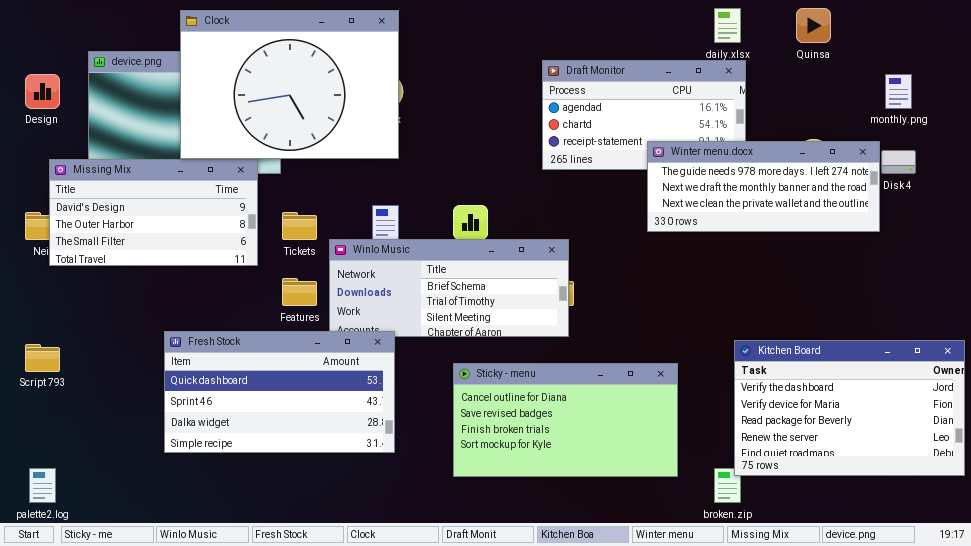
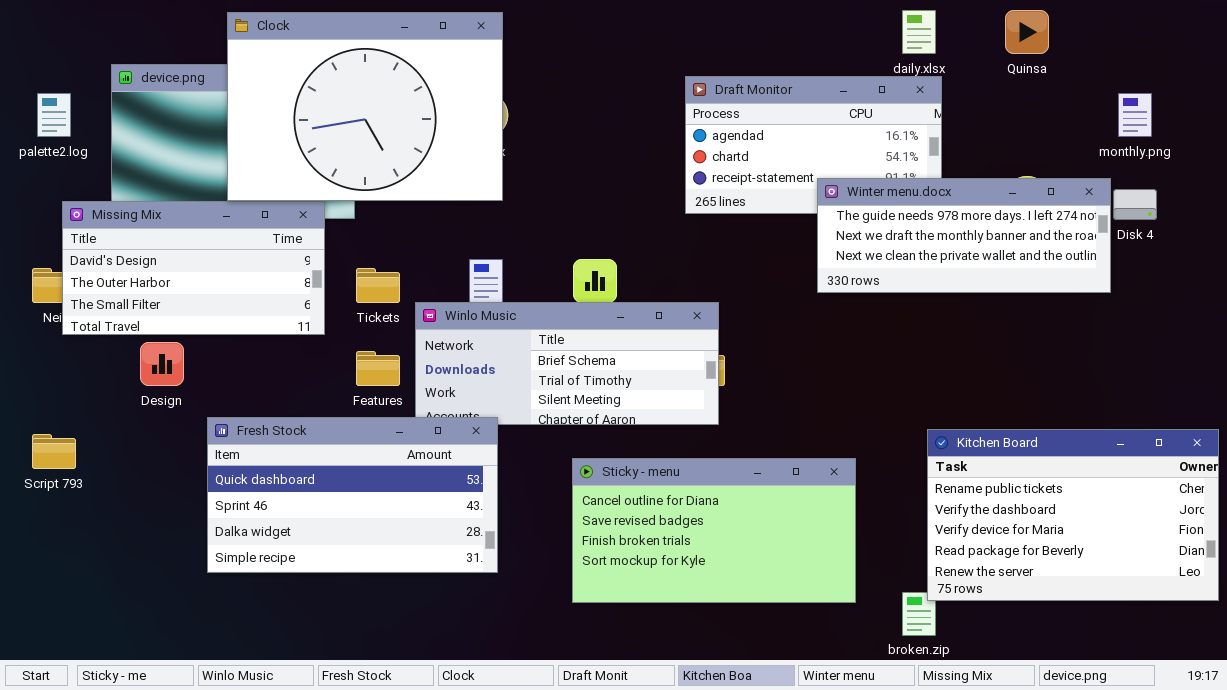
Design: [25,74,60,109] -> [140,342,184,386], moved
Kitchen Board: [734,340,965,476] -> [927,429,1219,601], scrolled up 1 row
palette2.log: [29,468,56,503] -> [37,93,71,137], moved

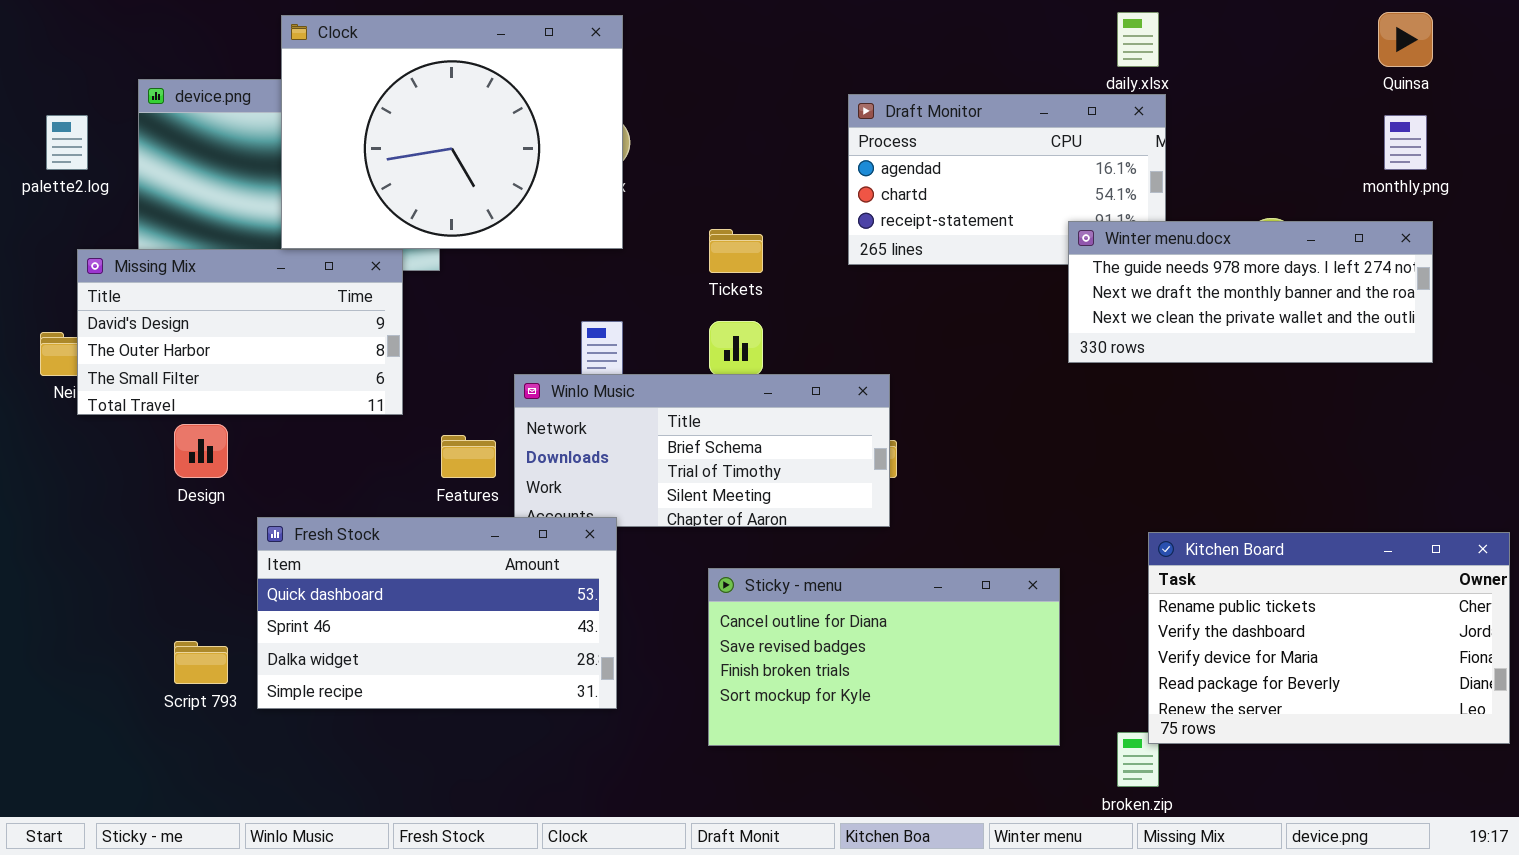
Quinsa: [1005,10,1049,54] -> [1378,12,1433,67], moved
Winter menu.docx: [817,178,1111,293] -> [1068,221,1433,363], moved
Tickets: [356,268,400,303] -> [709,229,763,273], moved
Script 793: [32,434,76,469] -> [174,641,228,684], moved

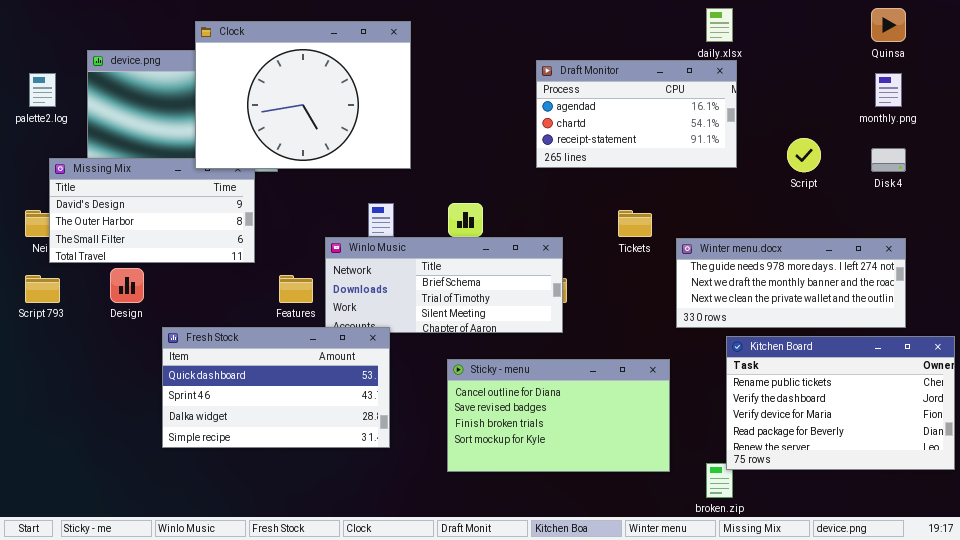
Clock: [281,15,623,249] -> [195,21,411,169], moved
Winter menu.docx: [1068,221,1433,363] -> [676,238,906,328], moved
Tickets: [709,229,763,273] -> [618,210,652,237], moved
Script 793: [174,641,228,684] -> [25,275,60,303], moved

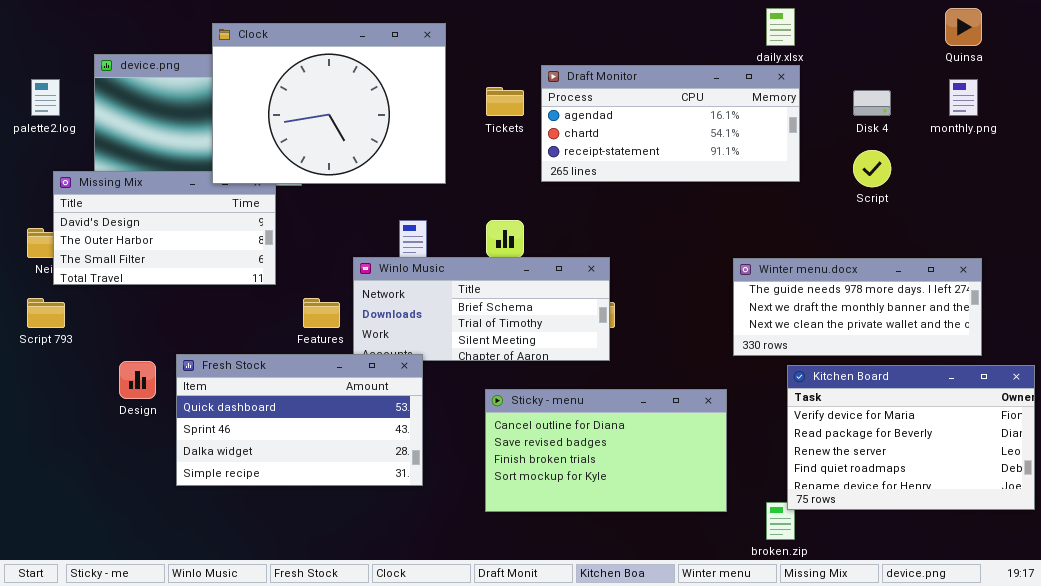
Draft Monitor: [536,60,737,168] -> [541,65,800,182], resized
Disk 4: [871,148,906,172] -> [853,90,891,116], moved
Tickets: [618,210,652,237] -> [486,87,524,116], moved
Design: [110,268,144,303] -> [119,361,156,399], moved
Kitchen Board: [726,336,955,470] -> [787,365,1035,510], scrolled down 2 rows

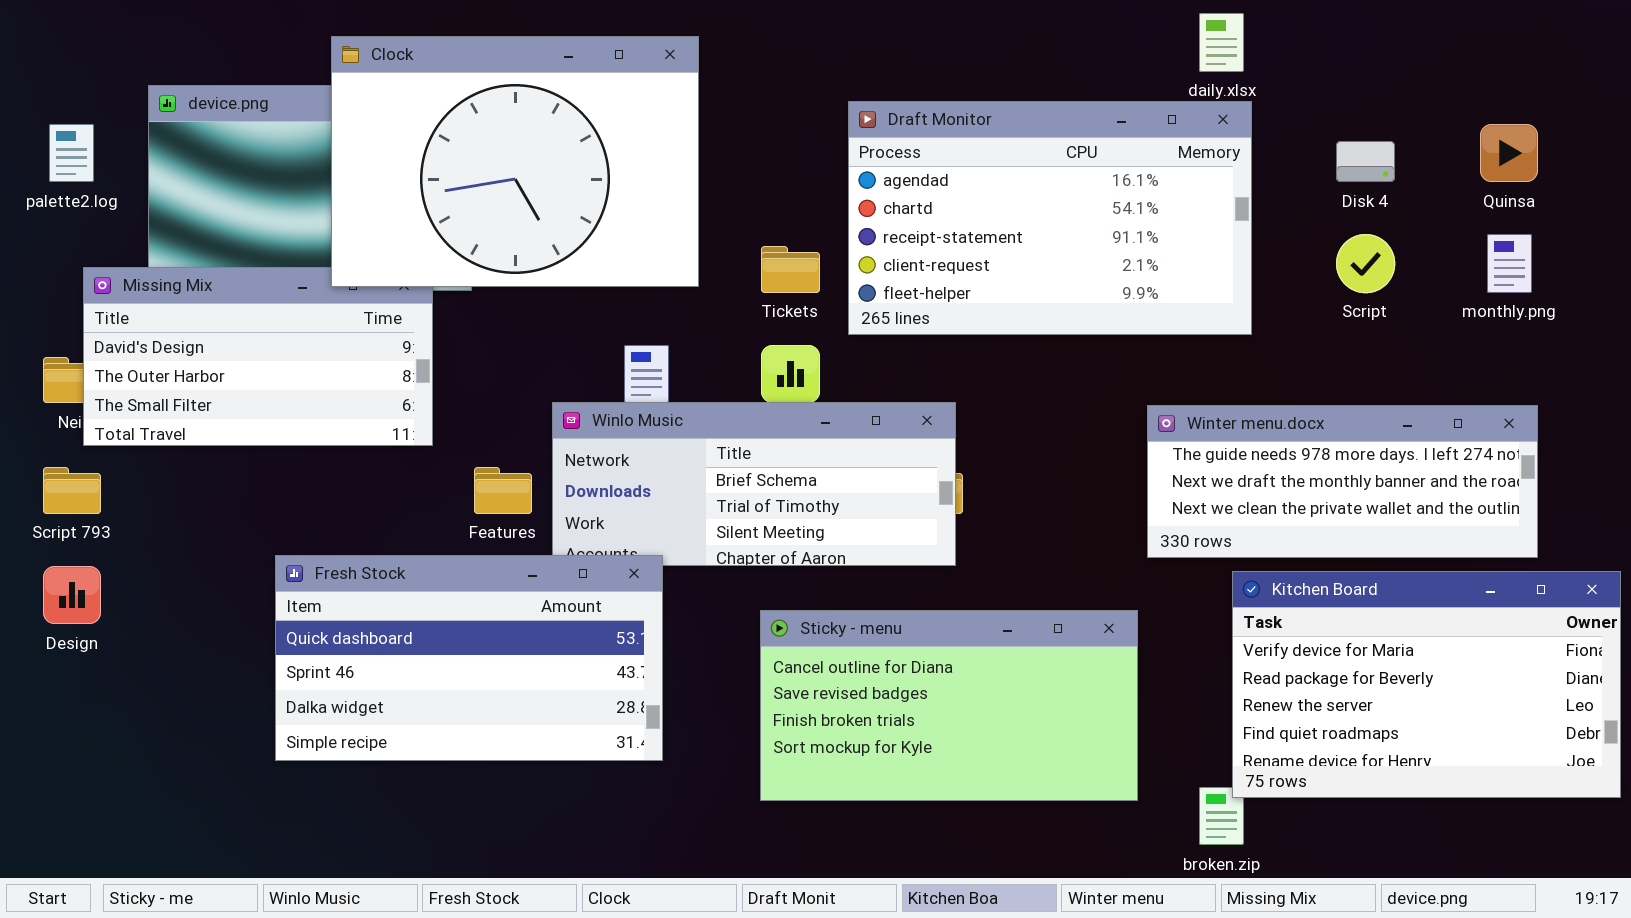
Quinsa: [945,8,982,46] -> [1480,124,1538,182], moved
Draft Monitor: [541,65,800,182] -> [848,101,1252,335], resized
monthly.png: [949,79,978,116] -> [1487,234,1532,293], moved
Tickets: [486,87,524,116] -> [761,246,820,293], moved
Design: [119,361,156,399] -> [43,566,101,624], moved

